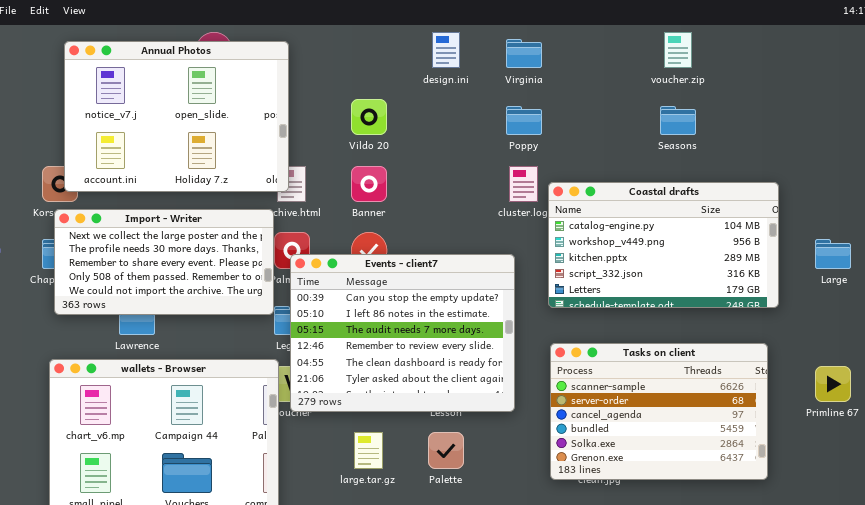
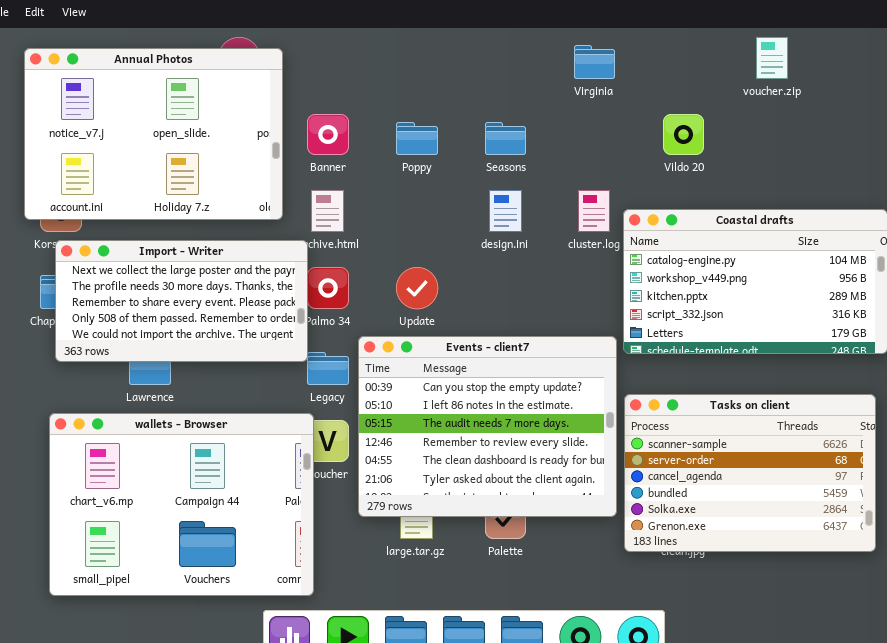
design.ini: [432,32,460,68] -> [489,190,522,232], moved
Annual Photos: [64,41,289,192] -> [24,48,283,220], moved
Vildo 20: [351,99,387,135] -> [663,114,704,155], moved
Poppy: [506,106,542,135] -> [396,122,438,155], moved
Seasons: [660,106,696,135] -> [485,122,526,155], moved
Banner: [351,166,387,202] -> [307,114,349,155], moved
Events - client7: [290,254,515,412] -> [358,336,617,517], moved

